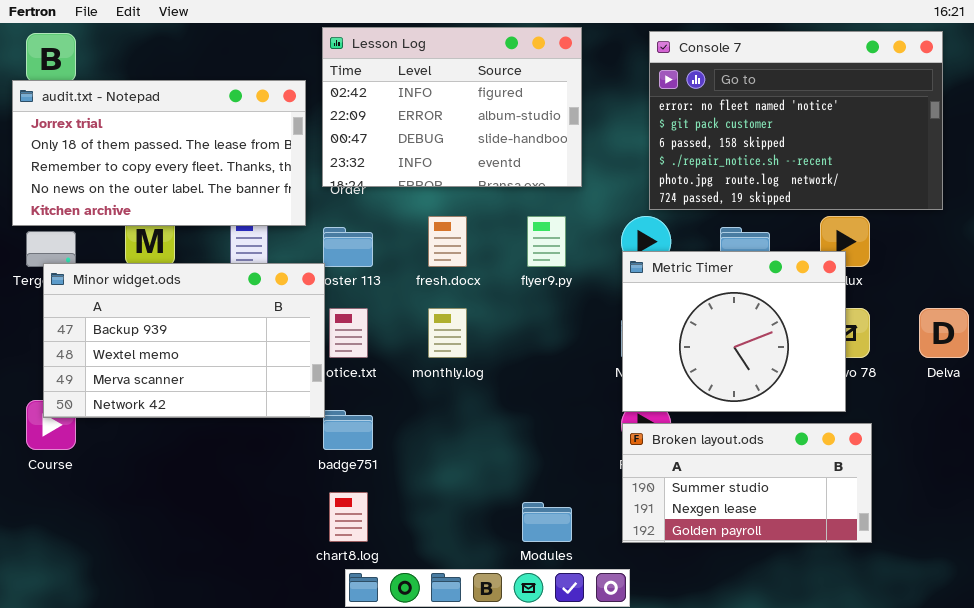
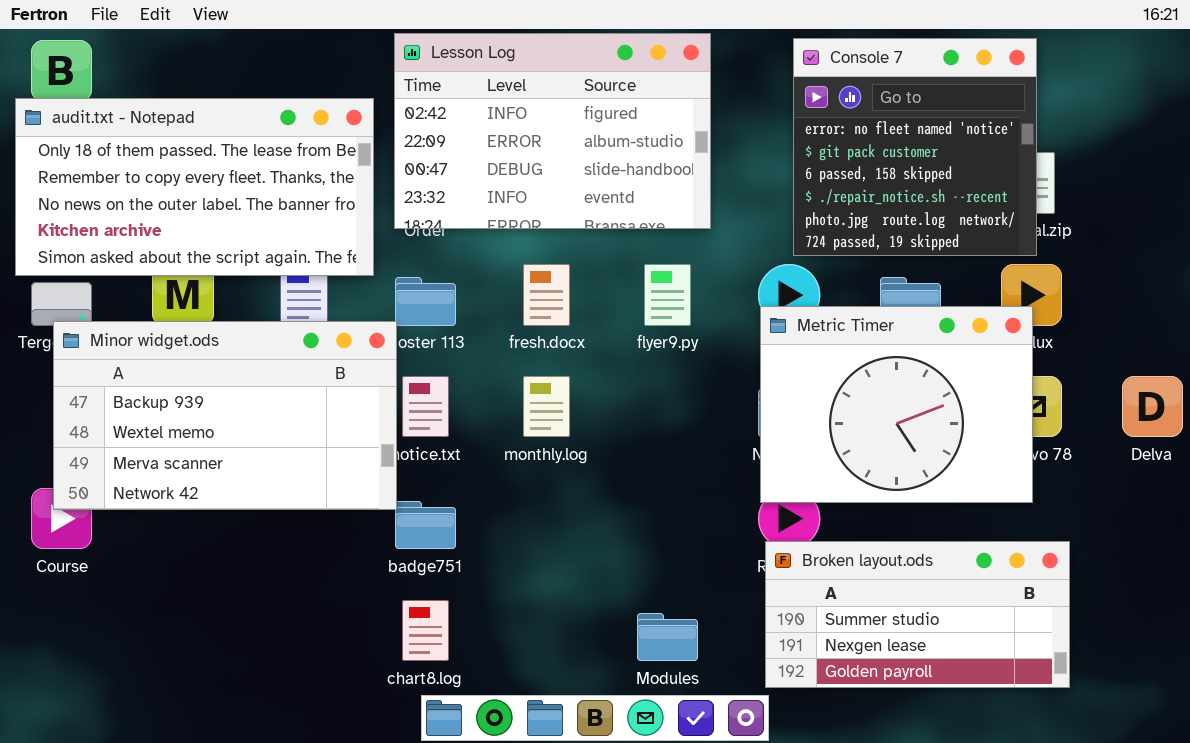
Console 7: [649,31,943,210] -> [793,38,1037,256], resized
audit.txt - Notepad: [12,80,306,226] -> [15,98,374,276], scrolled down 1 row
Broken layout.ods: [622,423,872,543] -> [765,541,1070,688], moved

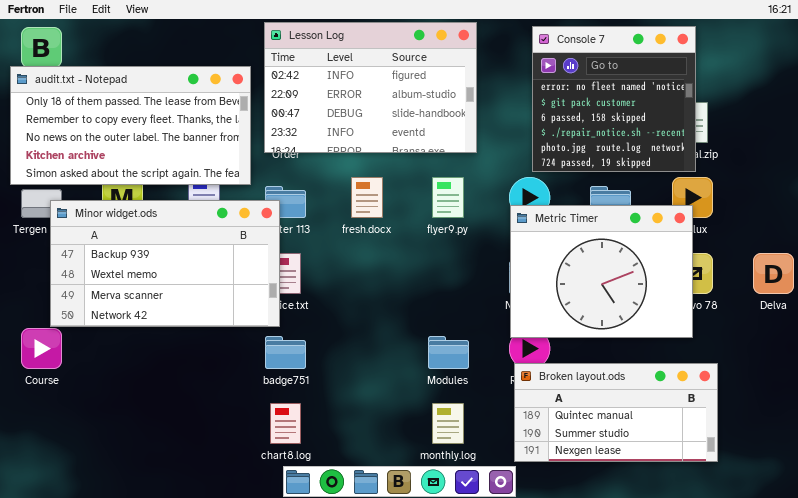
Minor widget.ods: [53,321,397,510] -> [50,200,280,327], moved
monthly.log: [523,376,570,437] -> [432,403,464,444], moved
Broken layout.ods: [765,541,1070,688] -> [514,363,718,462], scrolled up 1 row
Modules: [637,613,698,661] -> [428,336,469,369], moved

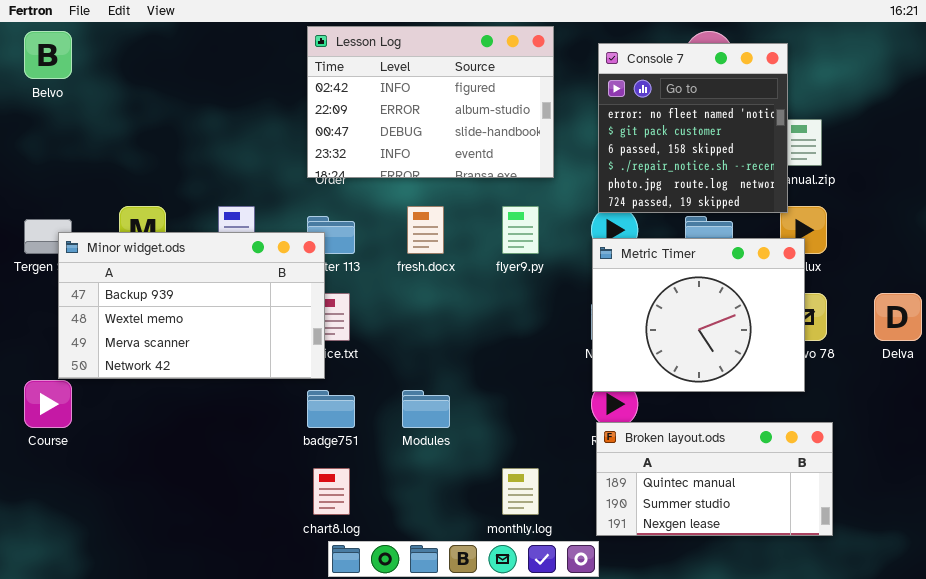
Console 7: [532,26,696,172] -> [598,43,788,213], moved
audit.txt - Notepad: [10,66,251,185] -> none, closed
Modules: [428,336,469,369] -> [402,390,450,428], moved

